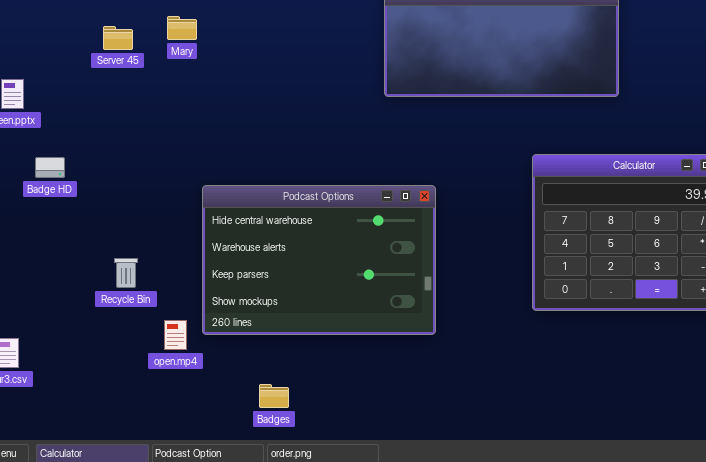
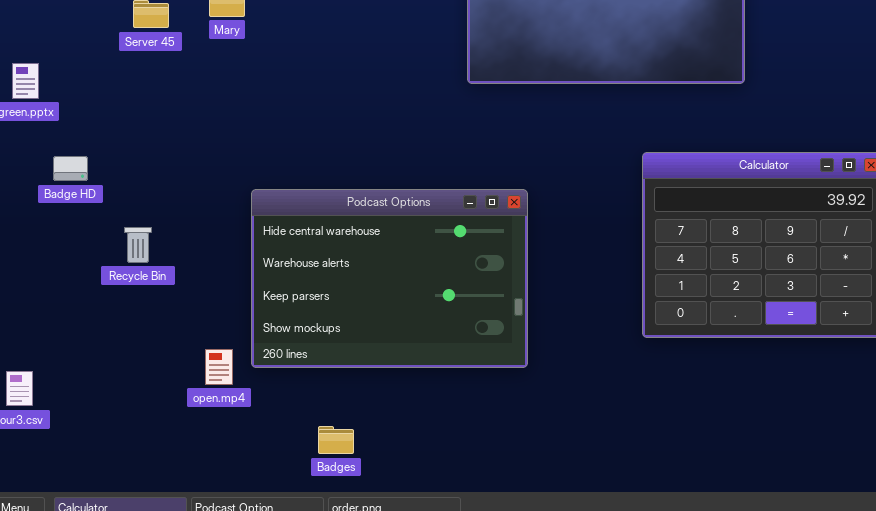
Recycle Bin: [114,258,138,288] -> [124,227,152,263], moved

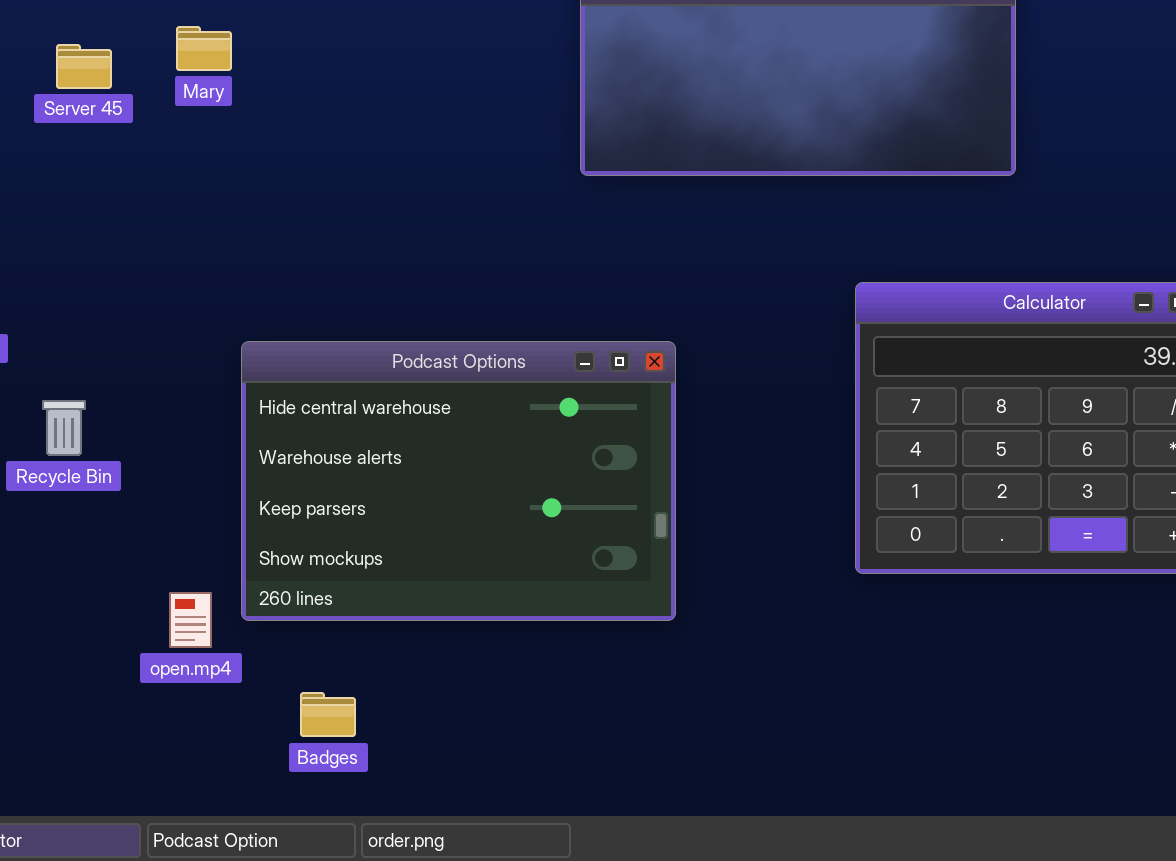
Badges: [318,426,354,454] -> [300,692,356,737], moved

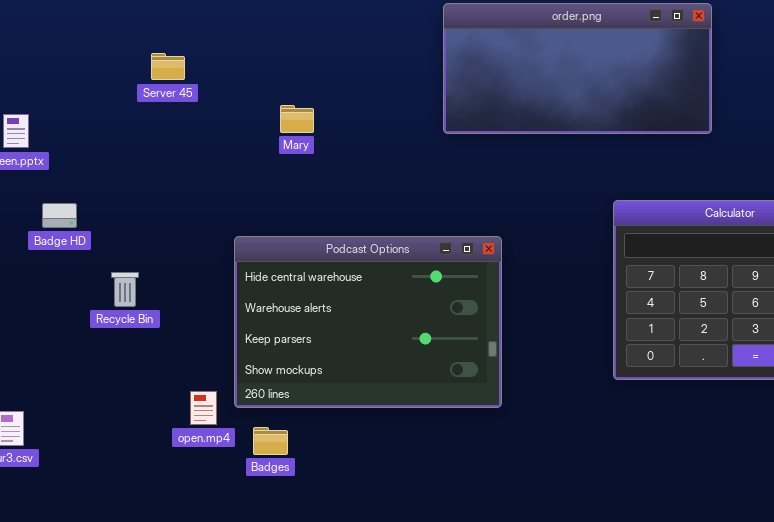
Mary: [176,26,232,71] -> [280,105,314,133], moved
Server 45: [56,44,112,89] -> [151,53,185,80], moved
Badges: [300,692,356,737] -> [253,427,288,455], moved

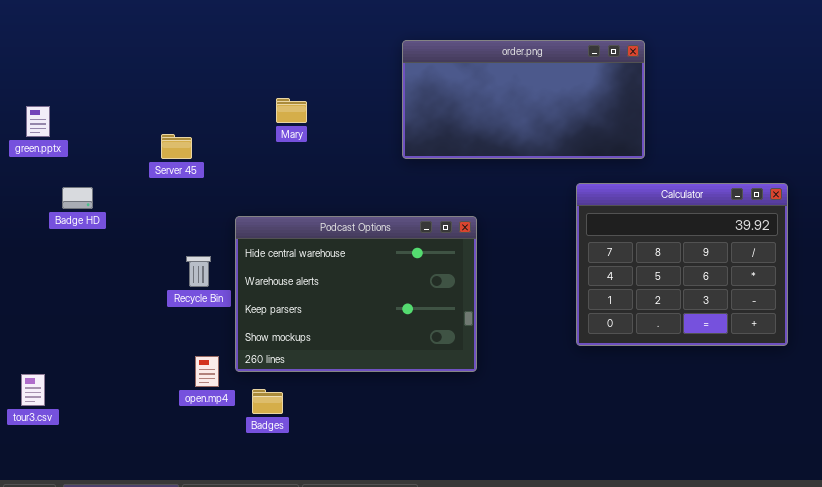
order.png: [443,3,712,134] -> [402,40,645,159], moved
Server 45: [151,53,185,80] -> [161,134,192,159], moved
Recycle Bin: [111,272,139,307] -> [186,256,211,287], moved

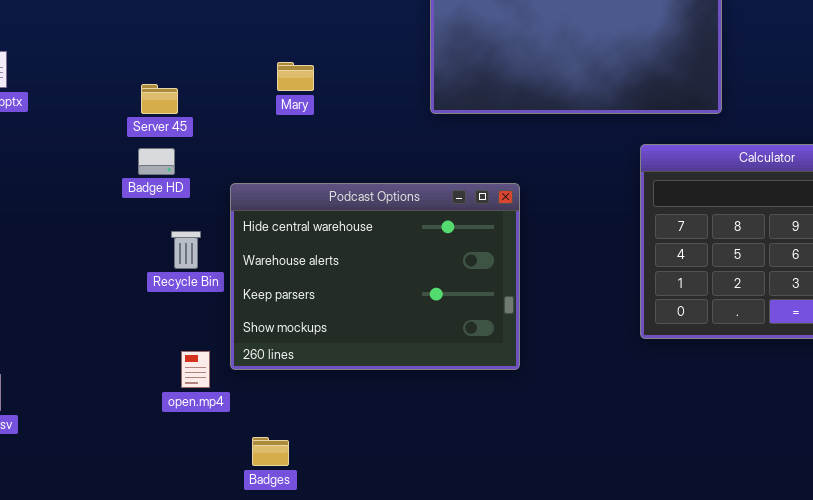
Mary: [276,98,307,123] -> [277,62,314,91], moved
Badge HD: [62,187,93,209] -> [138,148,175,175], moved
Badges: [252,389,283,414] -> [252,437,289,466], moved

